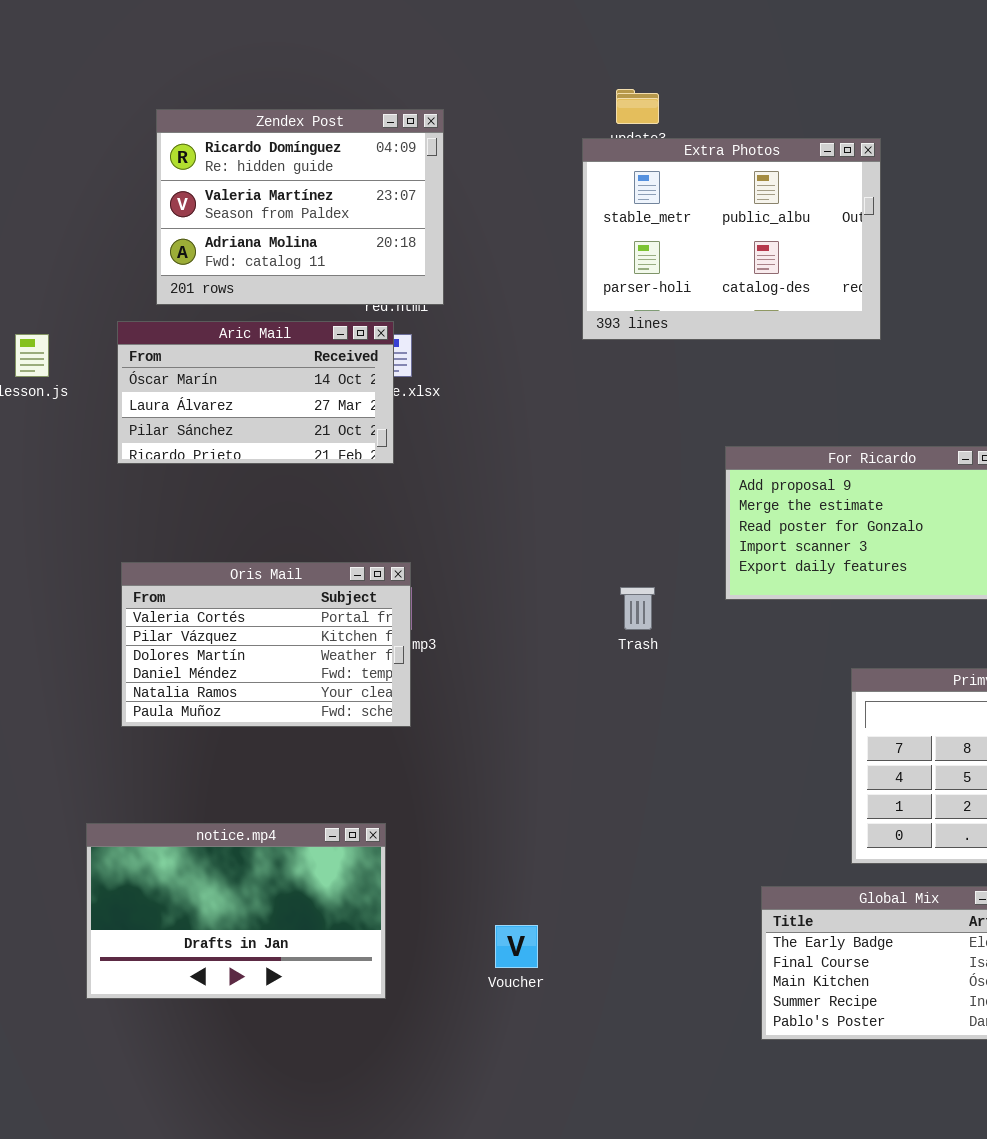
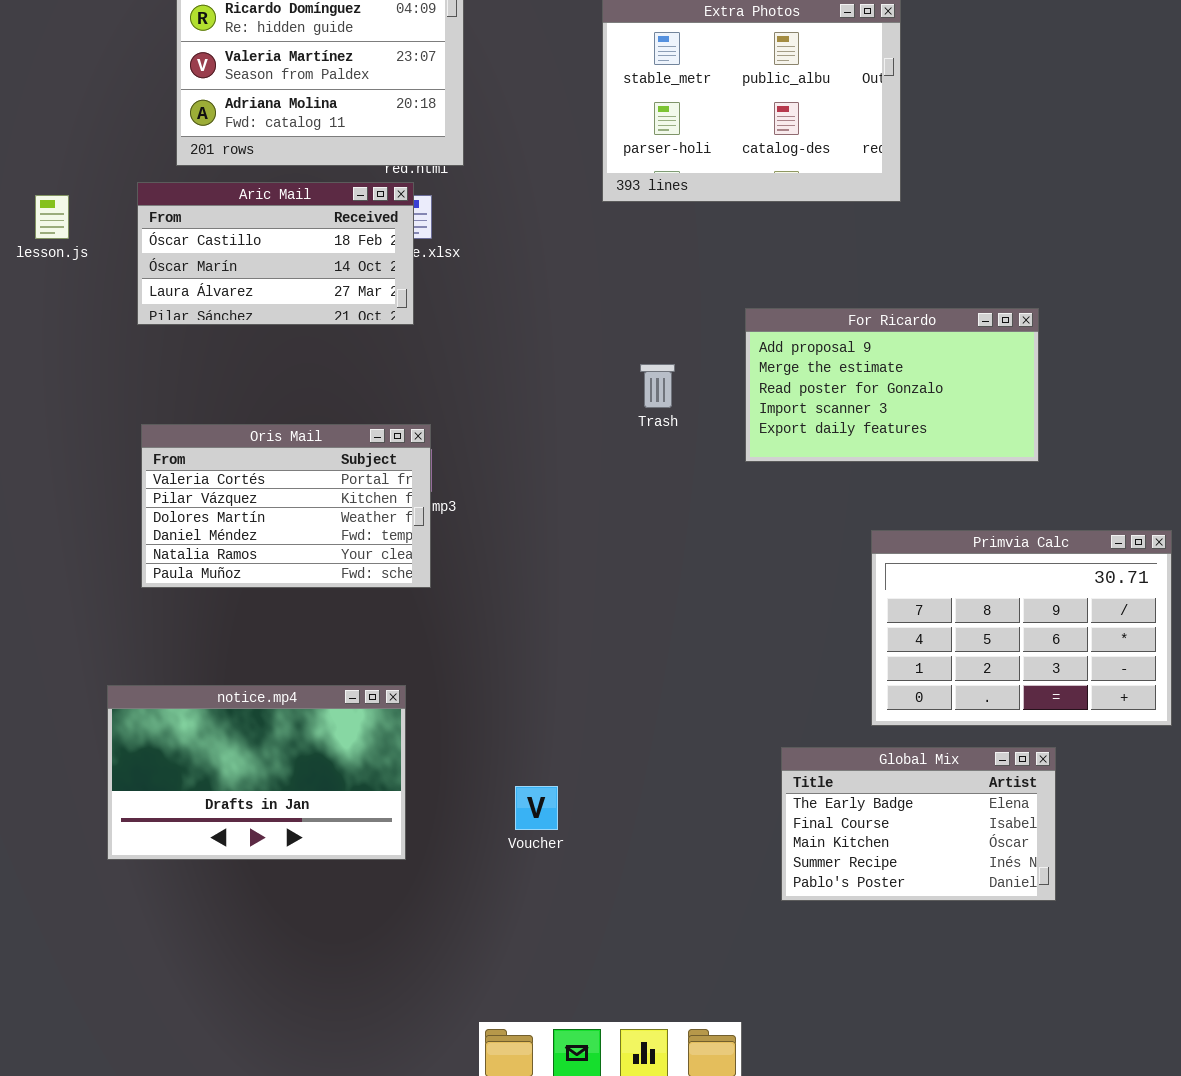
Aric Mail: [117,321,394,464] -> [137,182,414,325], scrolled up 1 row
Trash: [620,587,655,630] -> [640,364,675,408], moved

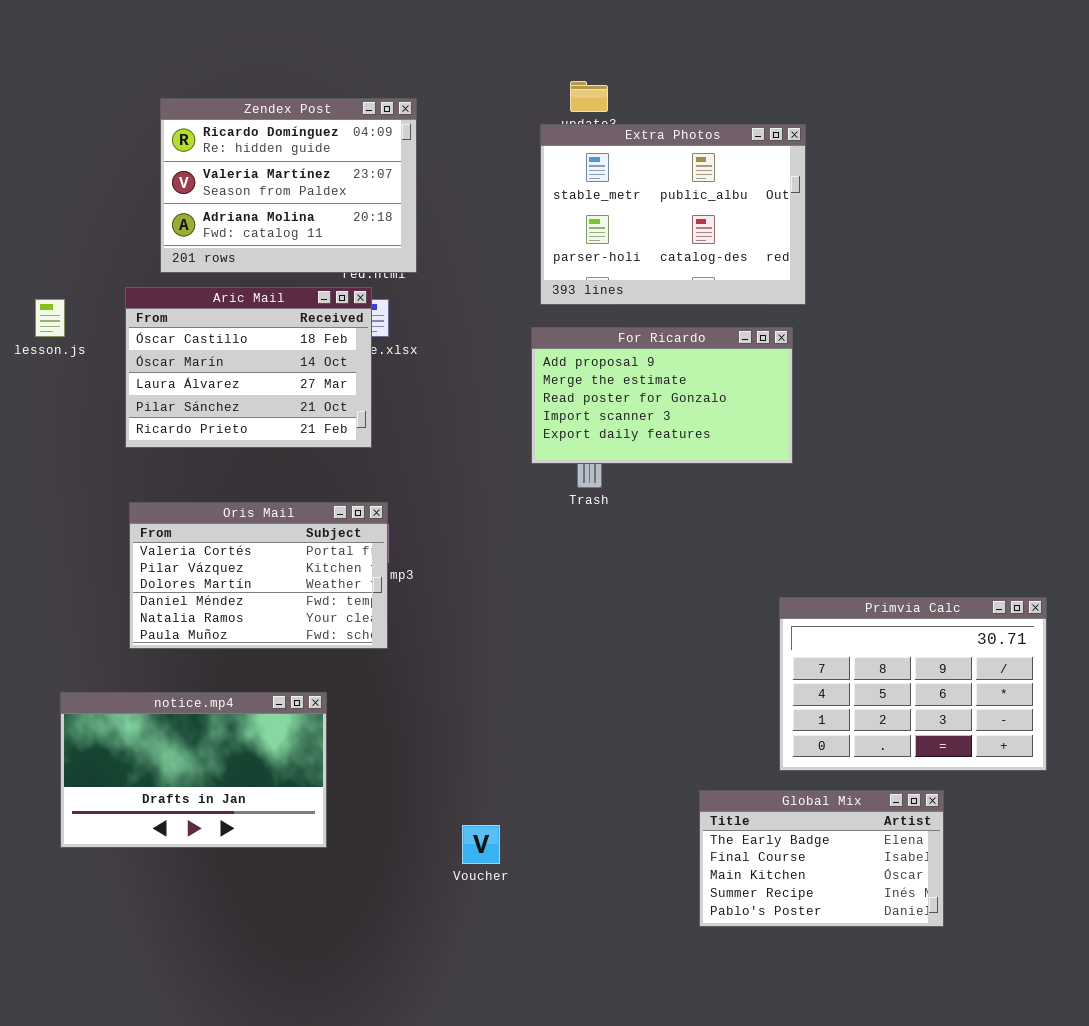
Aric Mail: [137,182,414,325] -> [125,287,372,448], resized
For Ricardo: [745,308,1039,462] -> [531,327,793,464], moved
notice.mp4: [107,685,406,860] -> [60,692,327,848], moved

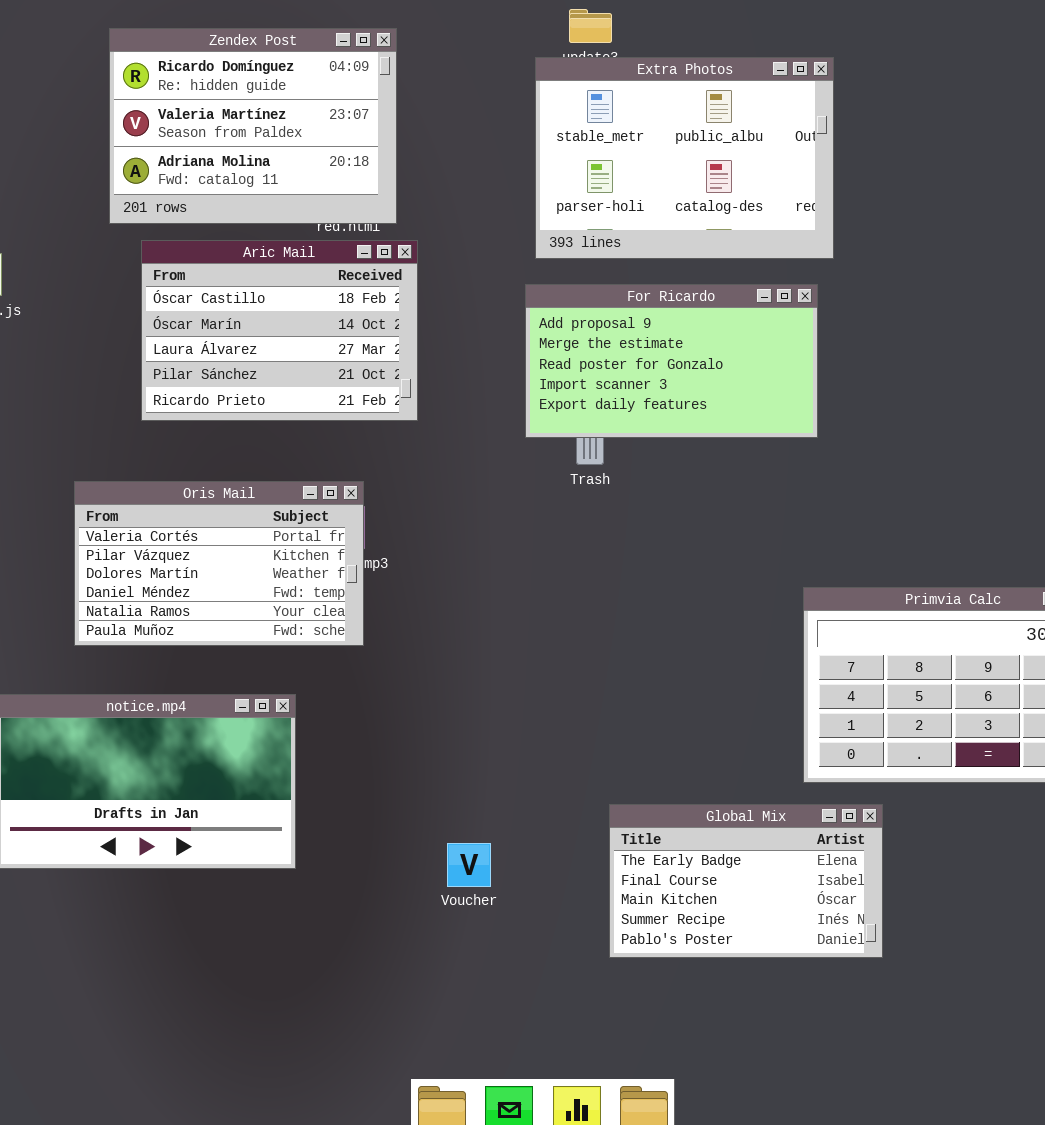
Aric Mail: [125,287,372,448] -> [141,240,418,421], moved
Global Mix: [699,790,944,927] -> [609,804,883,958], moved

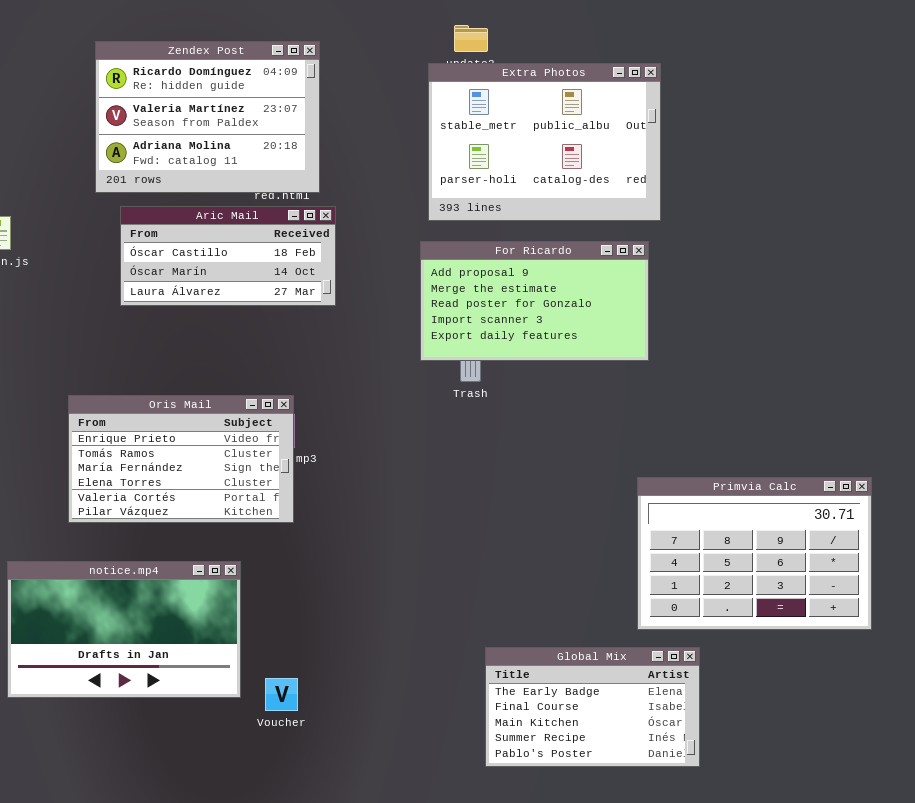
Aric Mail: [141,240,418,421] -> [120,206,336,306], resized
Oris Mail: [74,481,364,646] -> [68,395,294,523], scrolled up 4 rows
Voucher: [447,843,491,887] -> [265,678,298,711], moved

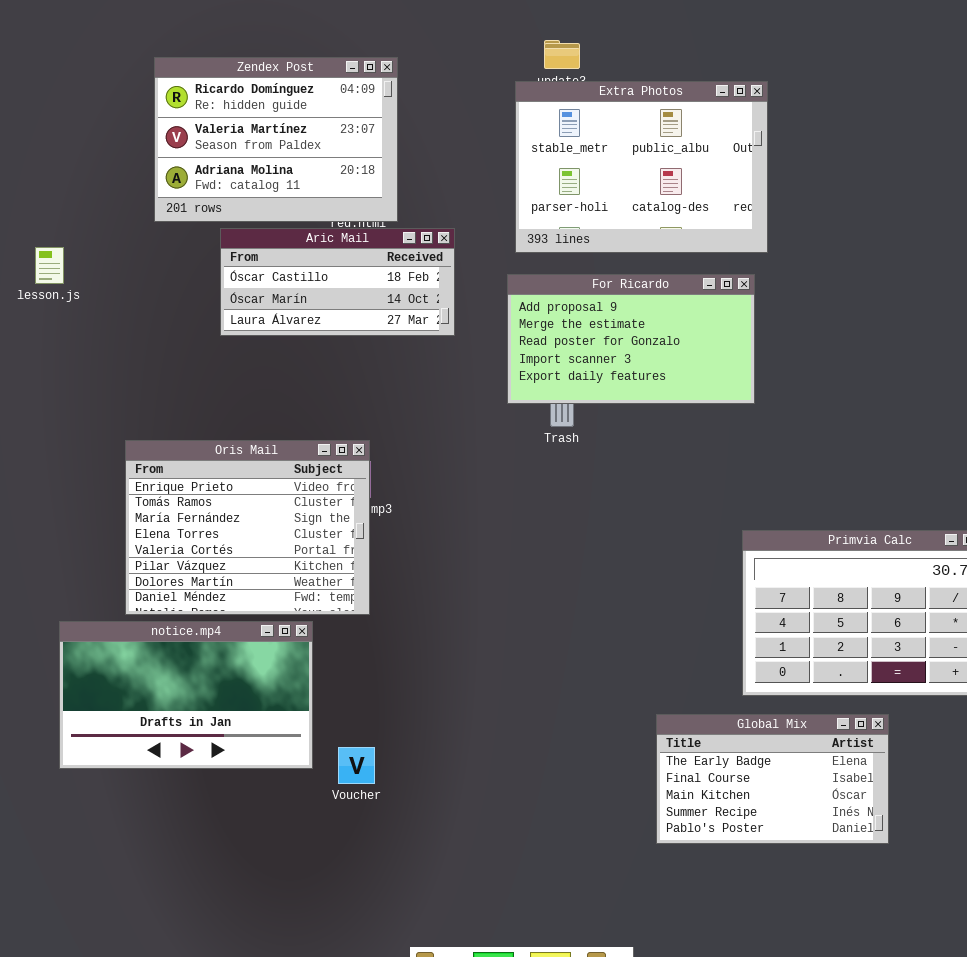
Aric Mail: [120,206,336,306] -> [220,228,455,336], moved
Oris Mail: [68,395,294,523] -> [125,440,370,615], resized
Global Mix: [485,647,700,767] -> [656,714,889,844], moved

